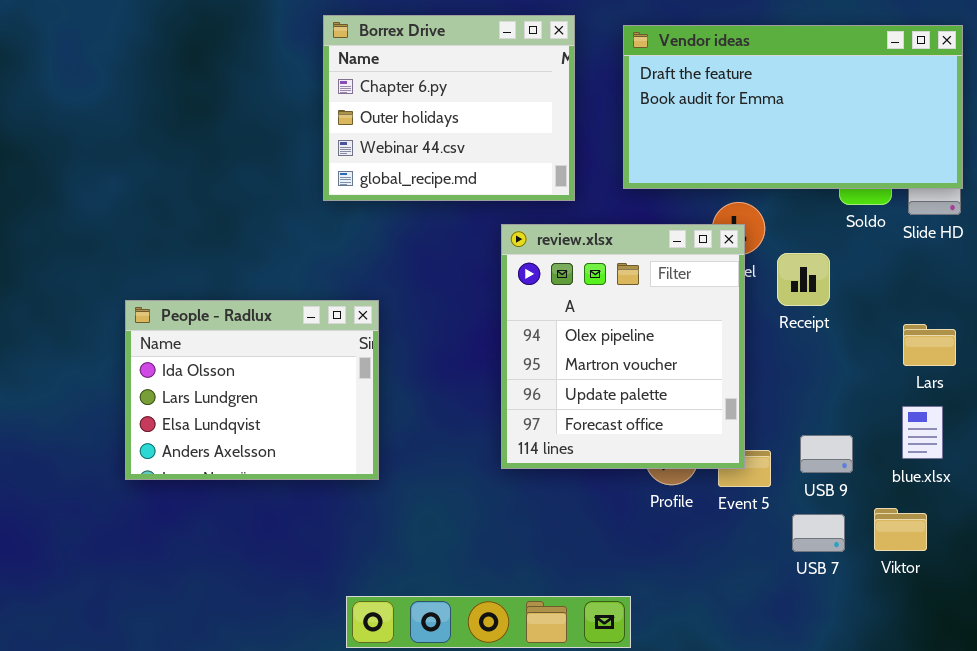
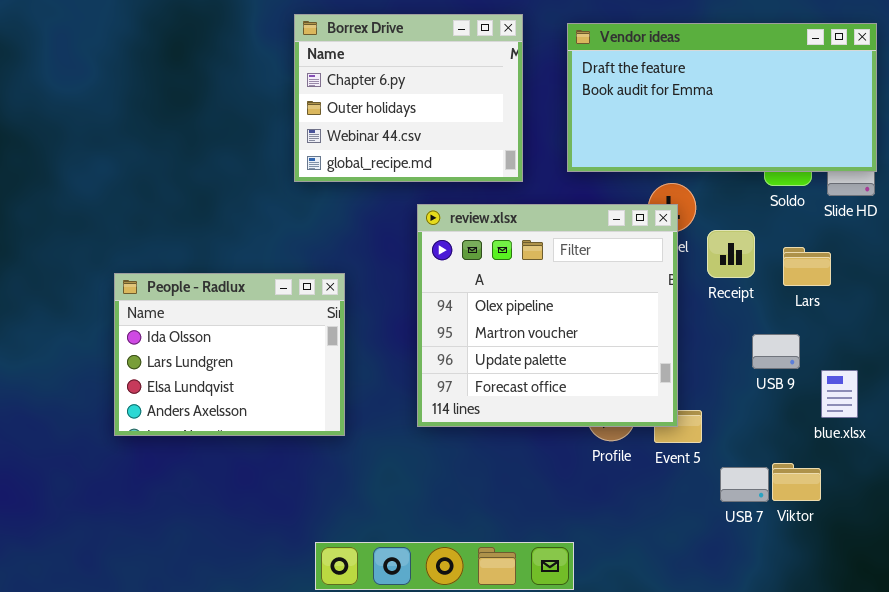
review.xlsx: [501,224,745,469] -> [417,204,678,427], resized
Lars: [903,324,956,366] -> [783,247,831,286], moved
USB 9: [800,435,853,473] -> [752,334,800,369], moved
Viktor: [874,508,927,551] -> [772,463,821,501], moved

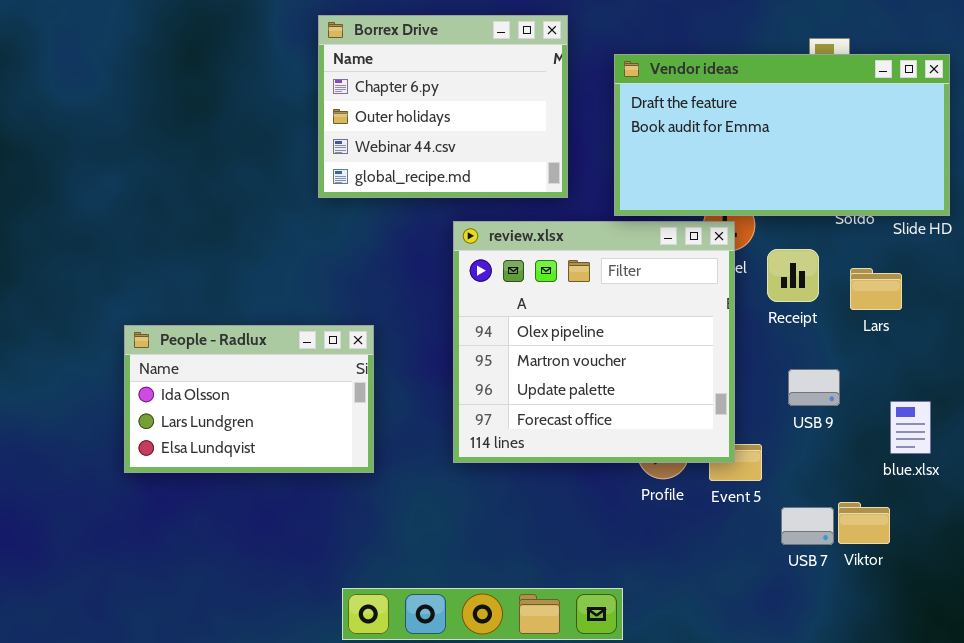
Vendor ideas: [567,23,877,172] -> [614,54,950,216], moved
People - Radlux: [114,273,345,436] -> [124,325,374,473], resized
USB 9: [752,334,800,369] -> [788,369,840,406], moved

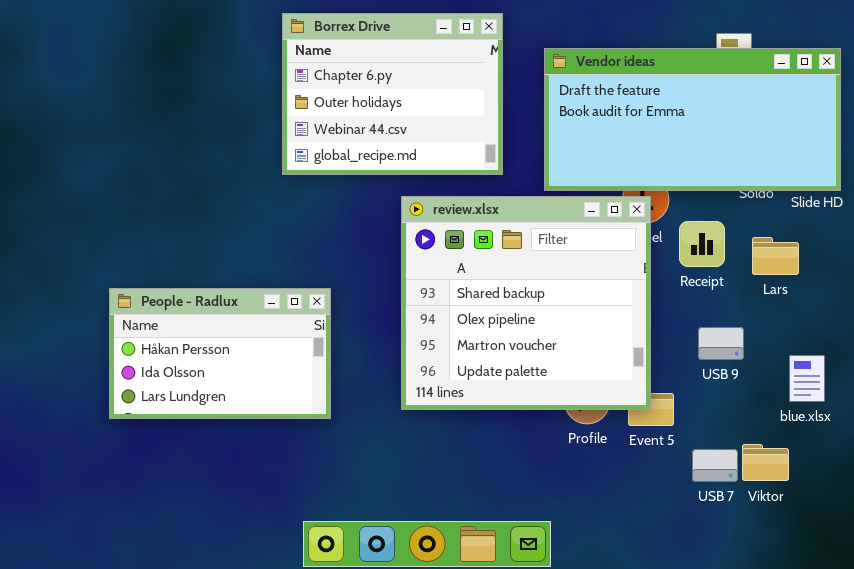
review.xlsx: [453,221,735,463] -> [401,196,651,410], scrolled up 1 row
People - Radlux: [124,325,374,473] -> [109,288,331,419], scrolled up 1 row

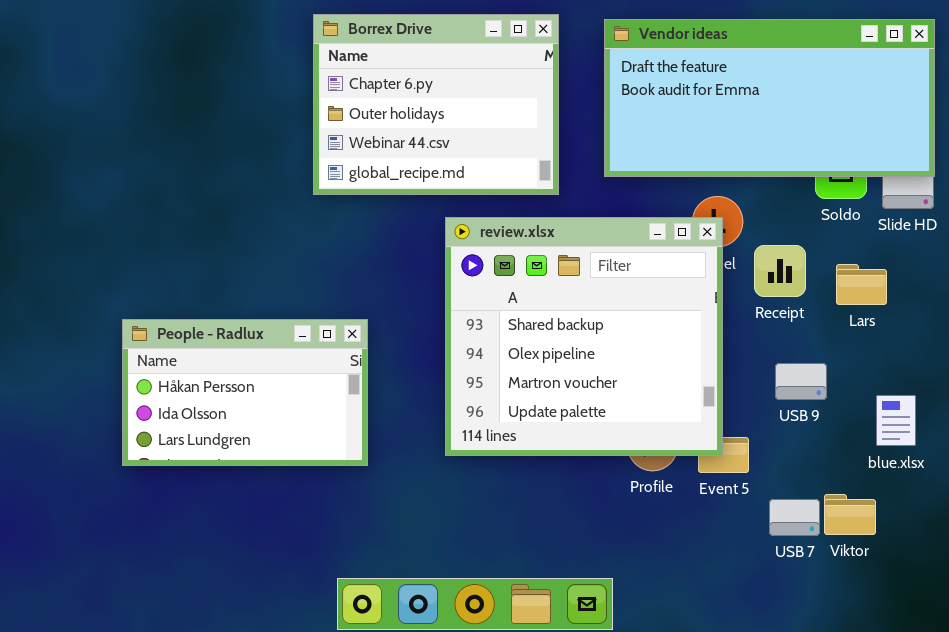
Vendor ideas: [544,48,841,191] -> [604,19,935,177], moved

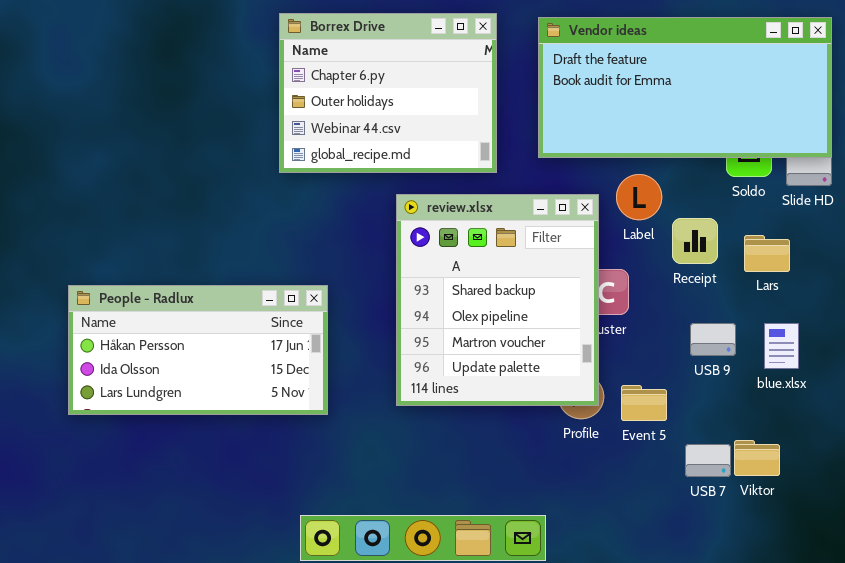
review.xlsx: [445,217,723,456] -> [396,194,599,406], resized
People - Radlux: [122,319,368,466] -> [68,285,328,415], resized
blue.xlsx: [876,395,916,446] -> [764,323,799,369], moved

